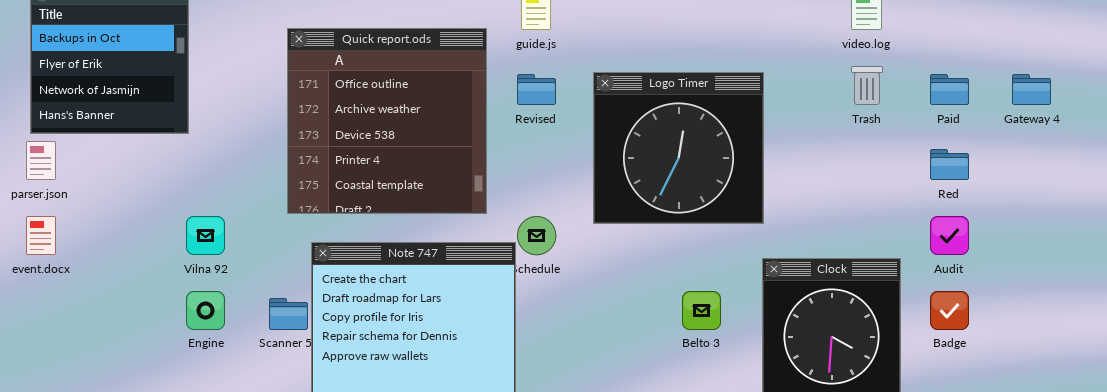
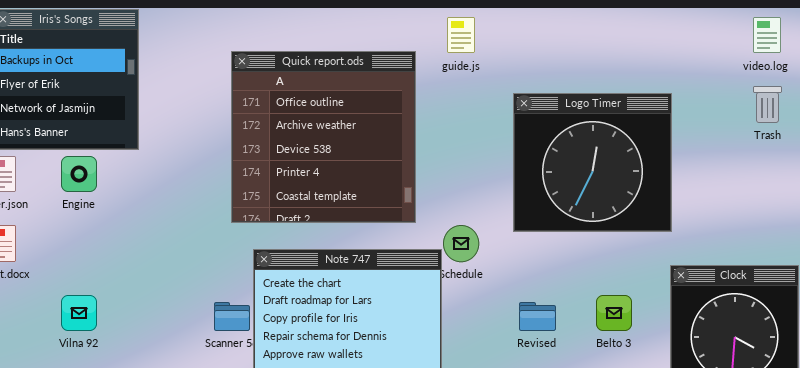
Revised: [517,74,556,105] -> [519,302,556,331], moved
Vilna 92: [186,216,225,255] -> [61,295,97,331], moved
Engine: [186,291,225,330] -> [61,156,97,192], moved

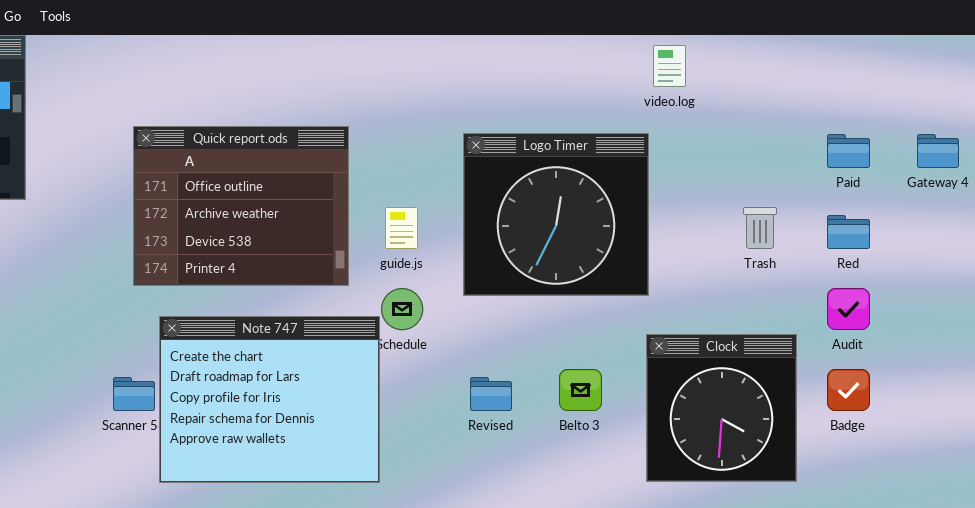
guide.js: [447,17,475,53] -> [385,207,418,249], moved
video.log: [753,17,781,53] -> [653,45,686,87], moved
Quick report.ods: [231,51,416,223] -> [133,126,349,286], resized
Trash: [753,86,782,123] -> [743,207,777,249], moved

